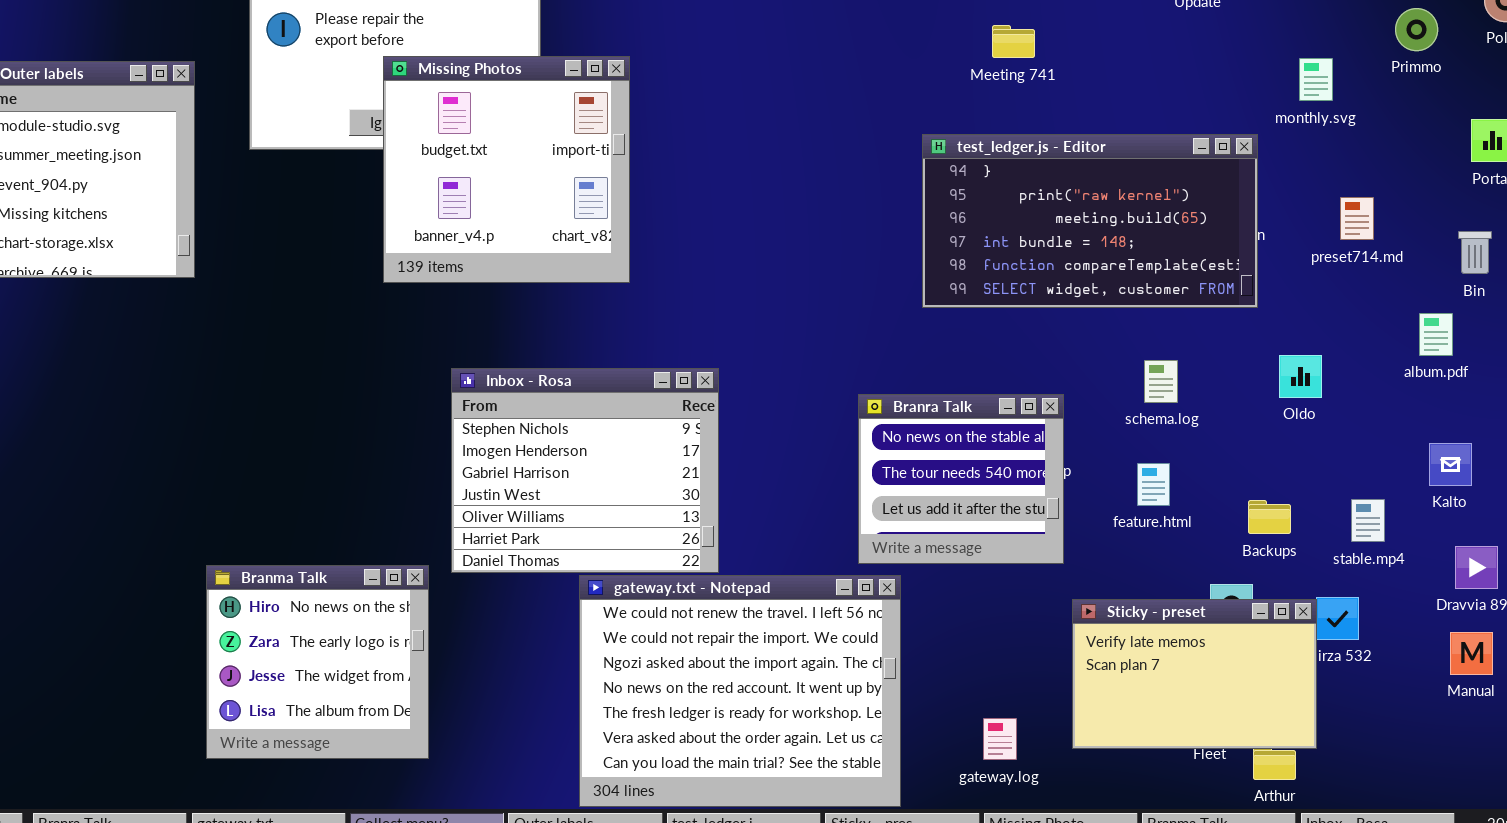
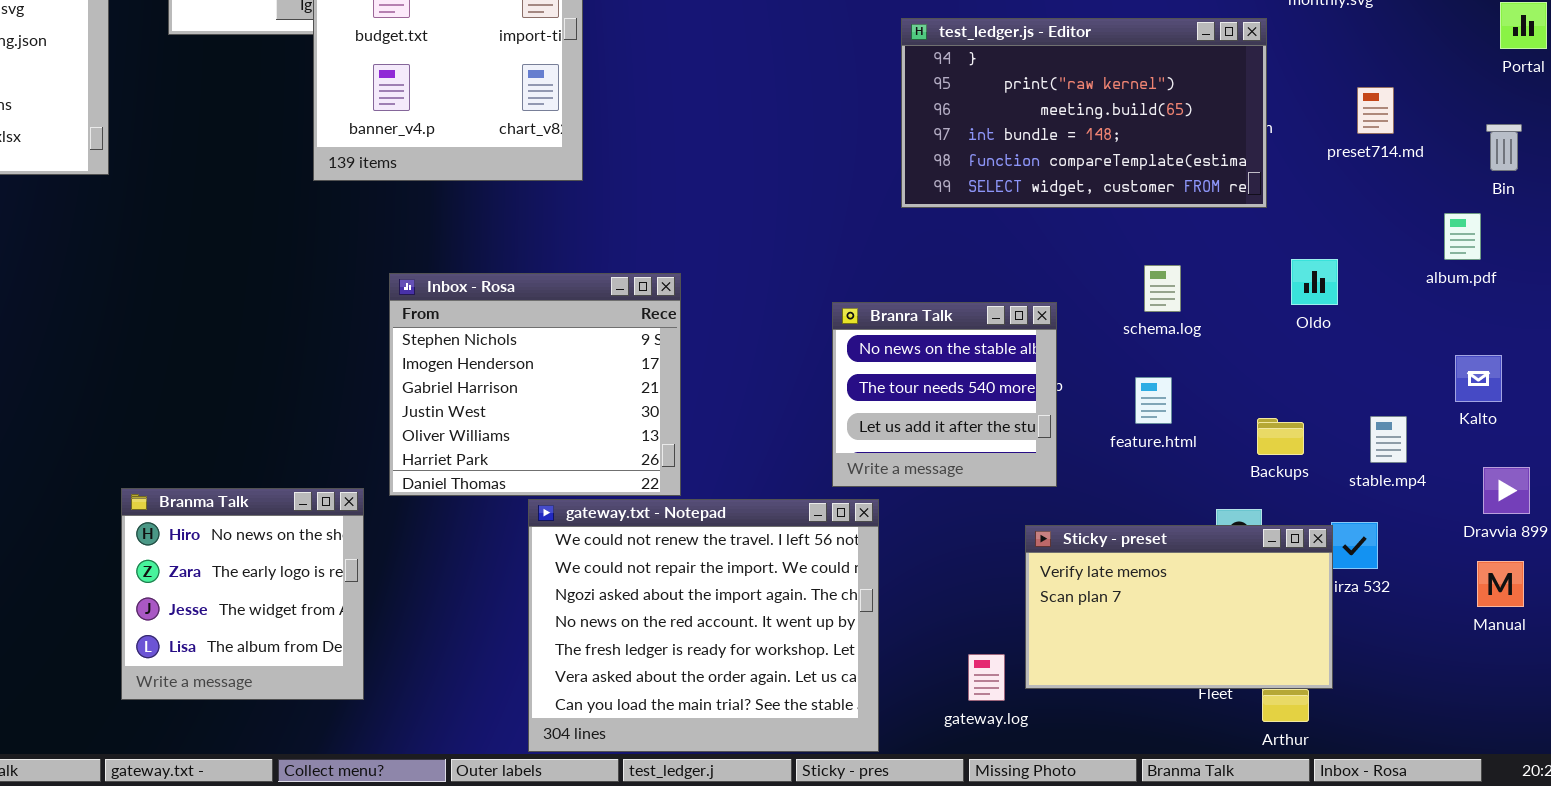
Sticky - preset: [1072,599,1317,749] -> [1025,525,1333,689], resized

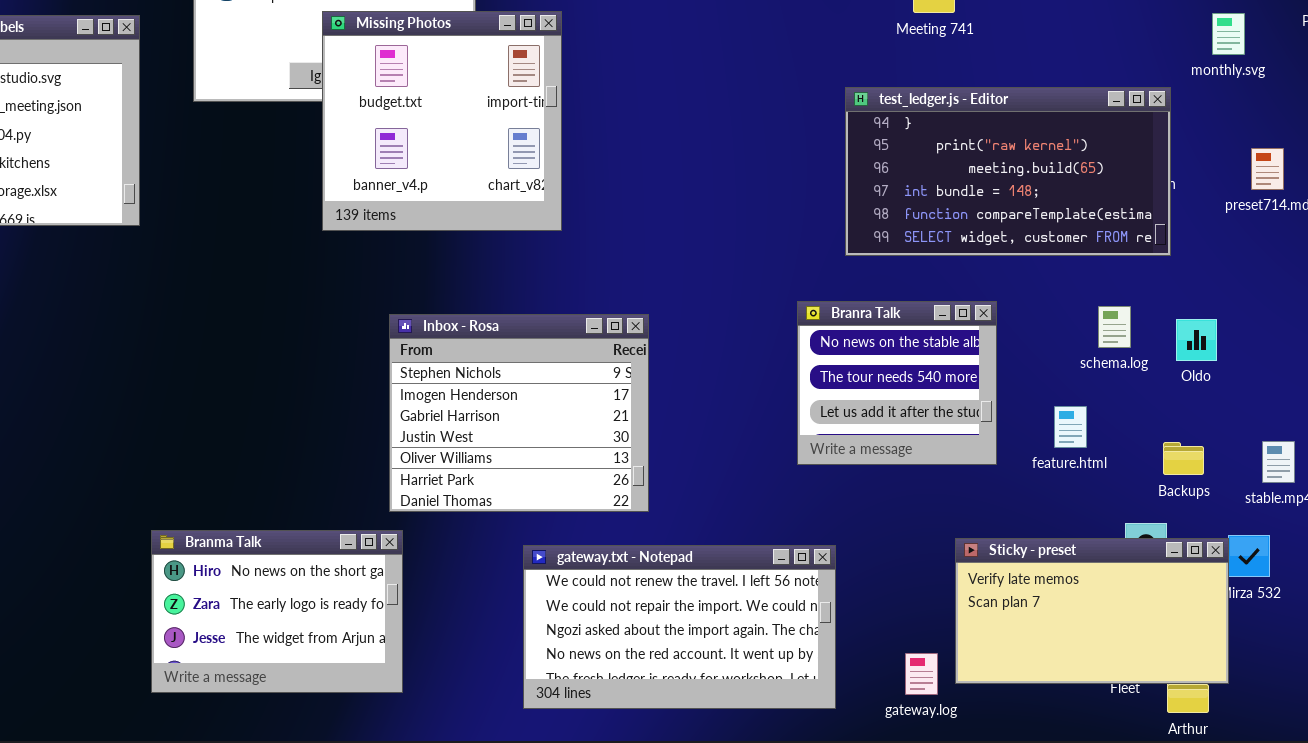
Oldo: [1291,259,1338,305] -> [1176,319,1217,361], moved
schema.log: [1144,265,1181,312] -> [1098,306,1131,348], moved
Branra Talk: [832,302,1057,487] -> [797,301,997,465], moved
Branma Talk: [121,488,364,700] -> [151,530,403,693], resized
gateway.txt - Notepad: [528,499,879,752] -> [523,545,836,709], moved, resized

